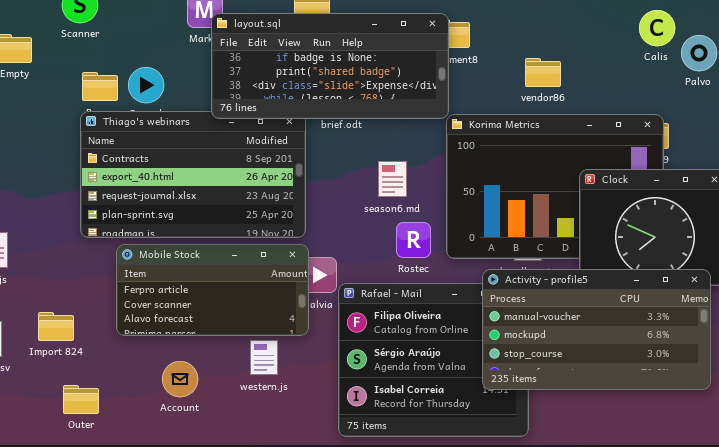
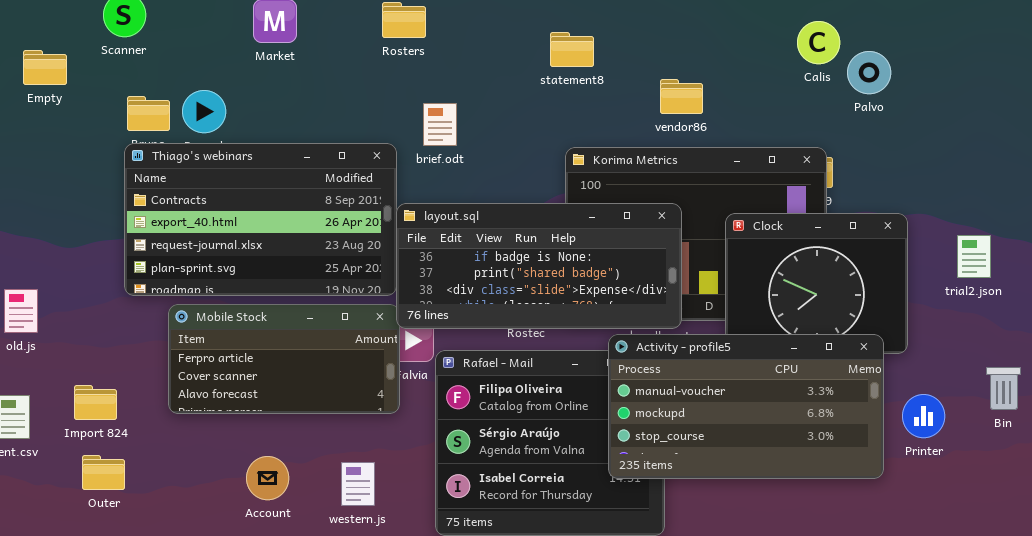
layout.sql: [211,13,449,119] -> [396,203,682,329], moved
western.js: [250,340,278,375] -> [341,462,375,506], moved
Account: [162,361,198,397] -> [246,456,289,500], moved
Outer: [63,385,99,414] -> [82,455,125,490], moved

